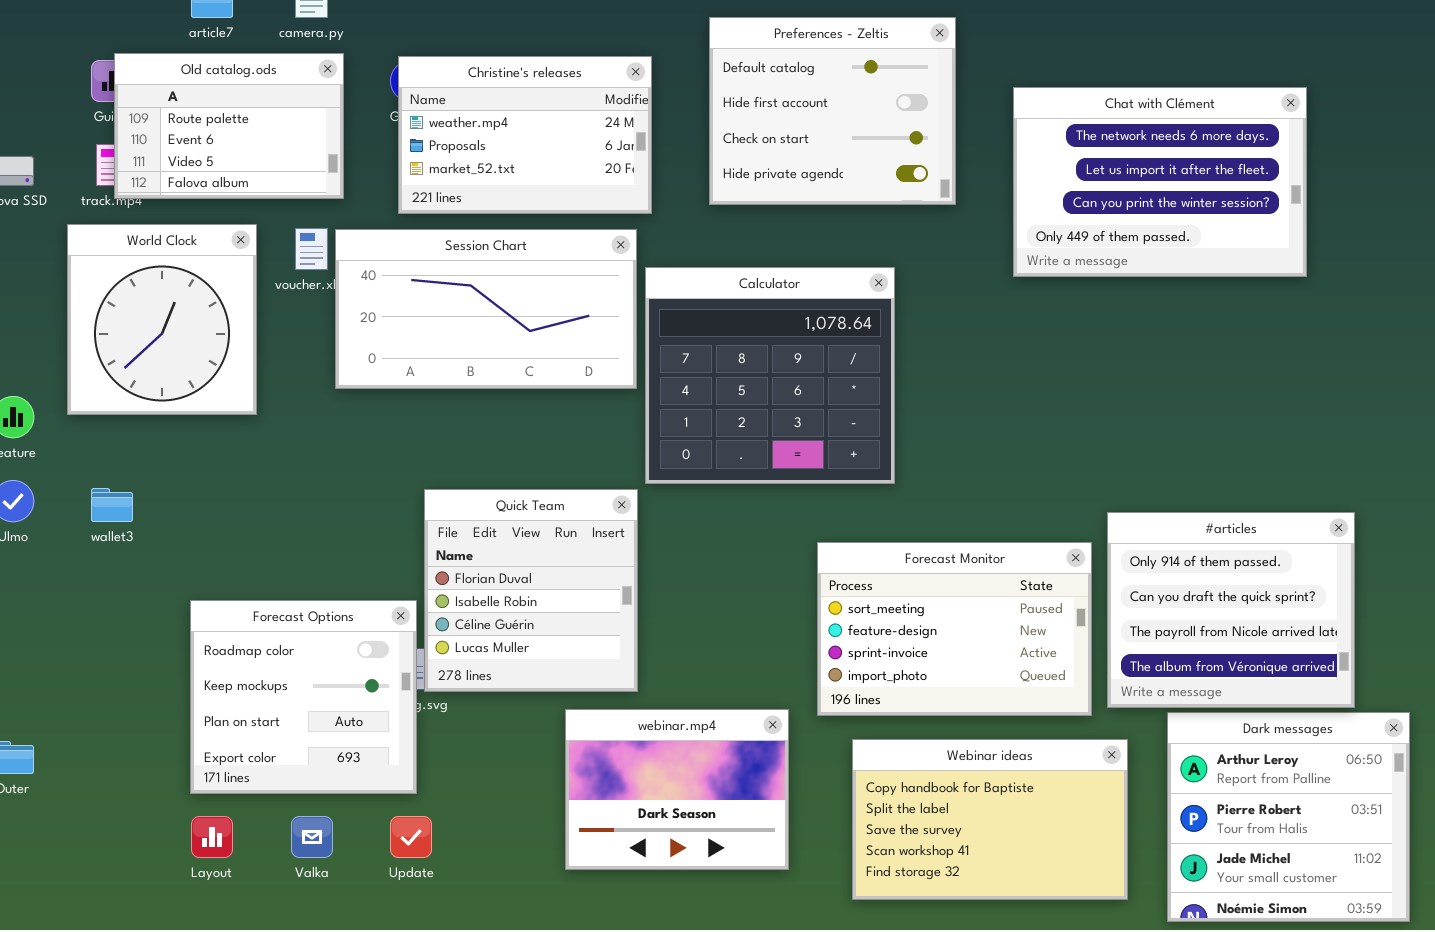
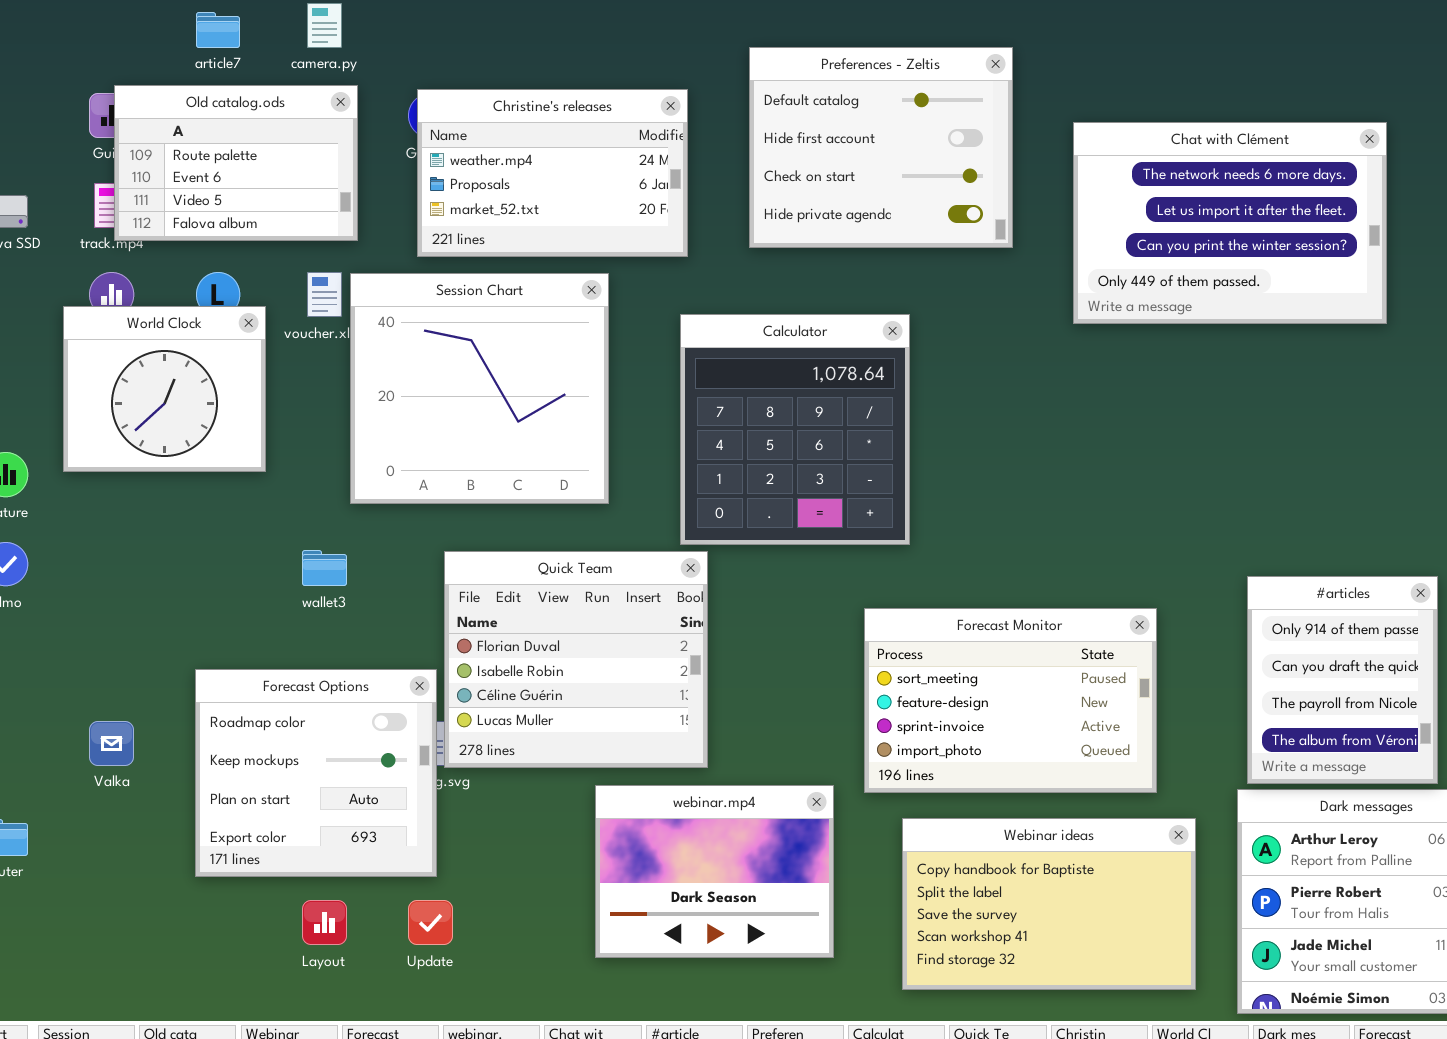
World Clock: [67,224,257,415] -> [63,306,266,472], resized
Session Chart: [335,229,637,389] -> [350,273,609,504], resized
Calculator: [645,267,895,484] -> [680,314,910,545], resized
wallet3: [91,488,133,522] -> [302,550,347,586], moved
Quick Team: [424,489,638,692] -> [444,551,708,768], resized
#articles: [1107,512,1355,708] -> [1247,576,1438,784], resized
Layout: [191,816,233,858] -> [302,900,347,945], moved
Valka: [291,816,333,858] -> [89,721,134,766], moved

